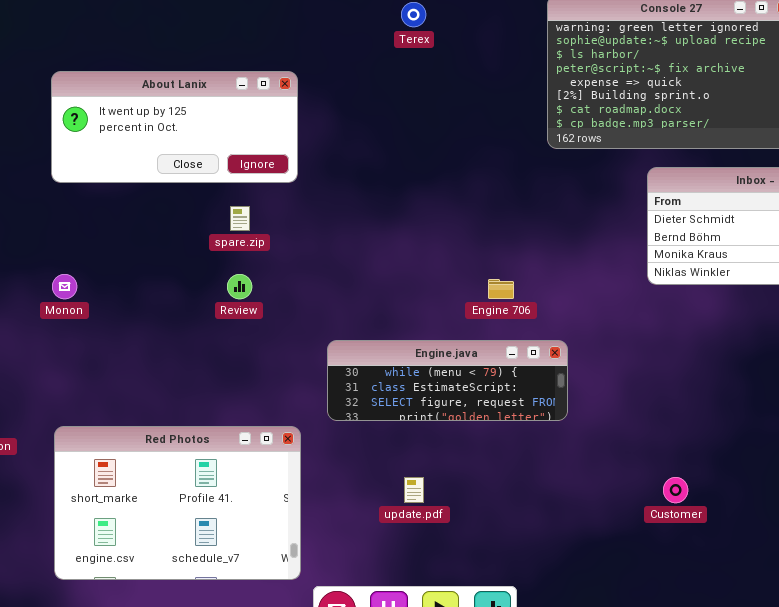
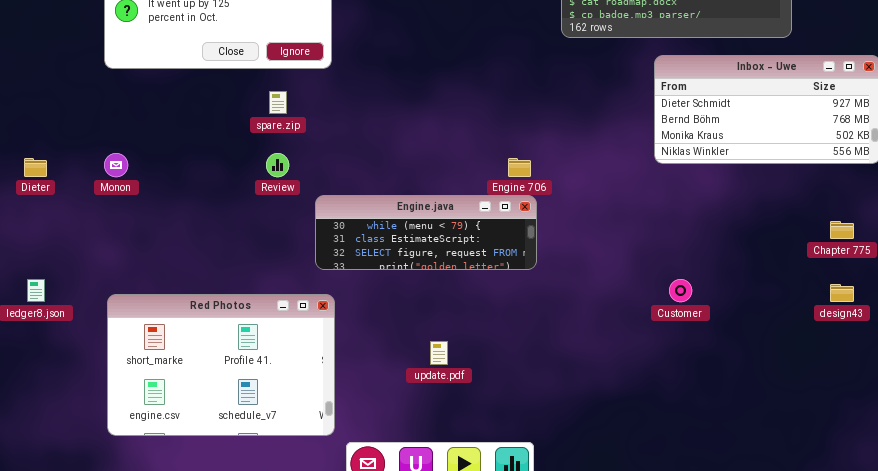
Engine.java: [327,340,568,421] -> [315,195,537,270], moved
Customer: [663,477,688,503] -> [669,279,692,302], moved

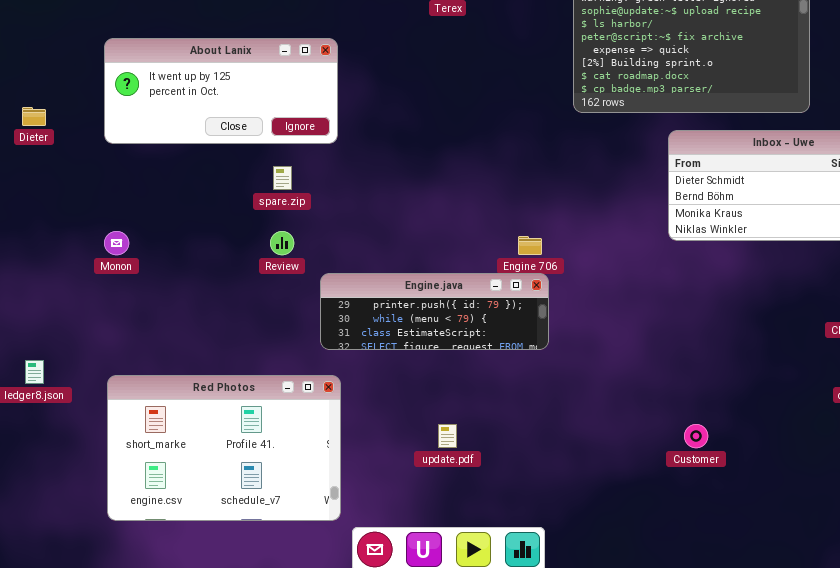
Dieter: [24,158,47,177] -> [22,107,46,126], moved
Engine.java: [315,195,537,270] -> [320,273,549,350], scrolled up 1 row
Customer: [669,279,692,302] -> [684,424,708,448], moved

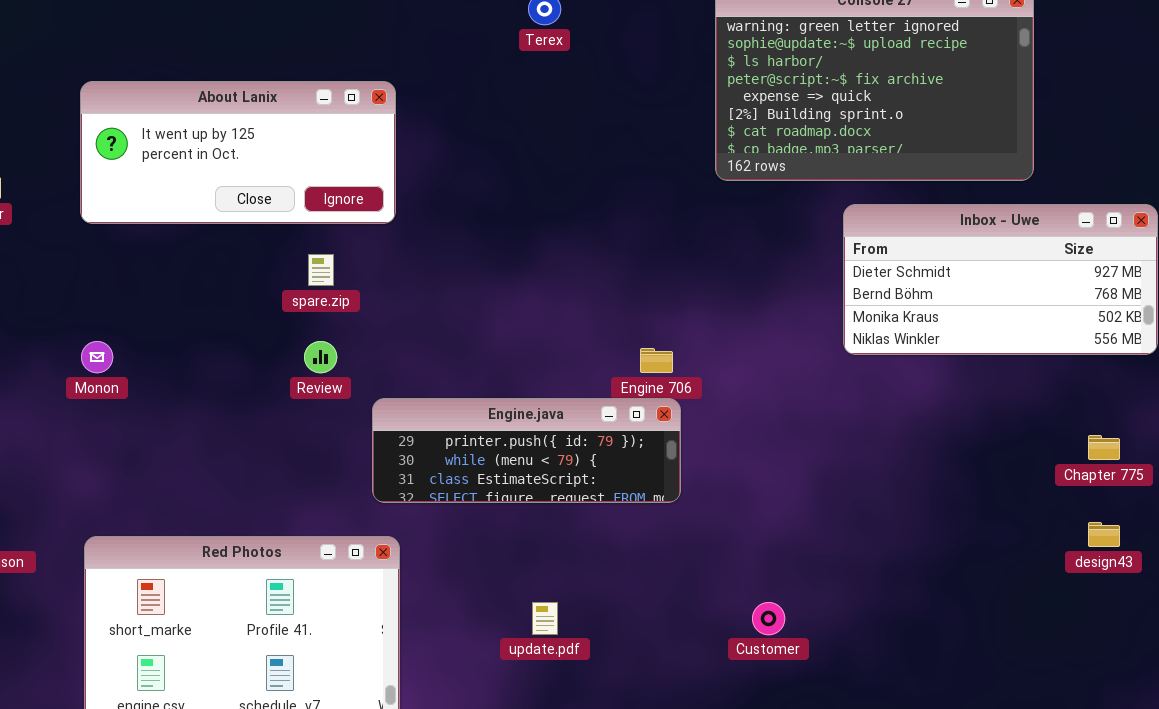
Customer: [684,424,708,448] -> [752,602,785,635], moved

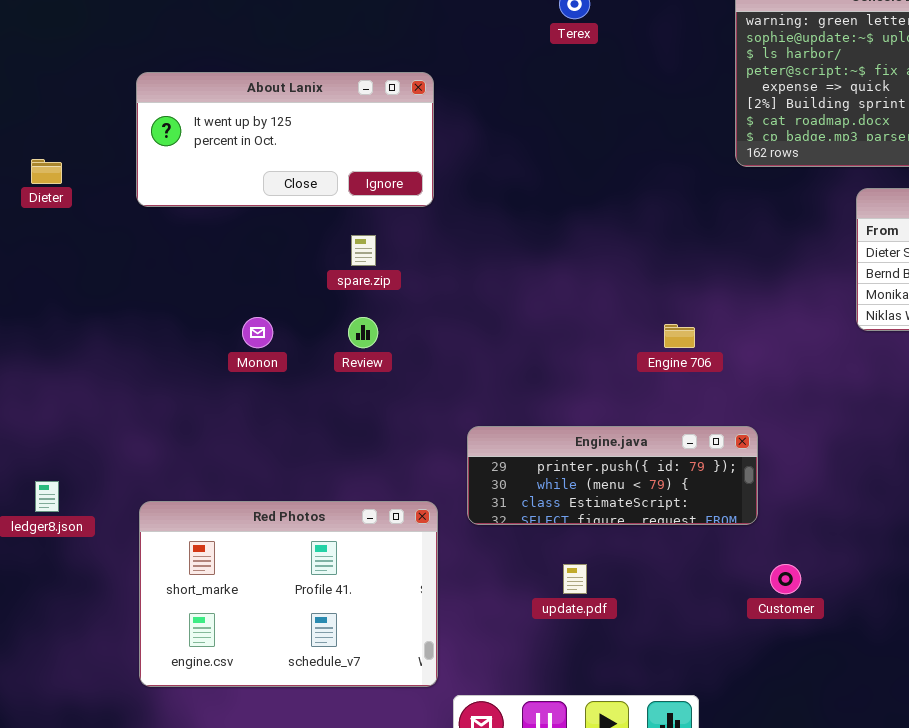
Monon: [81,341,113,373] -> [242,317,273,348], moved
Engine.java: [372,398,681,503] -> [467,426,758,525], moved

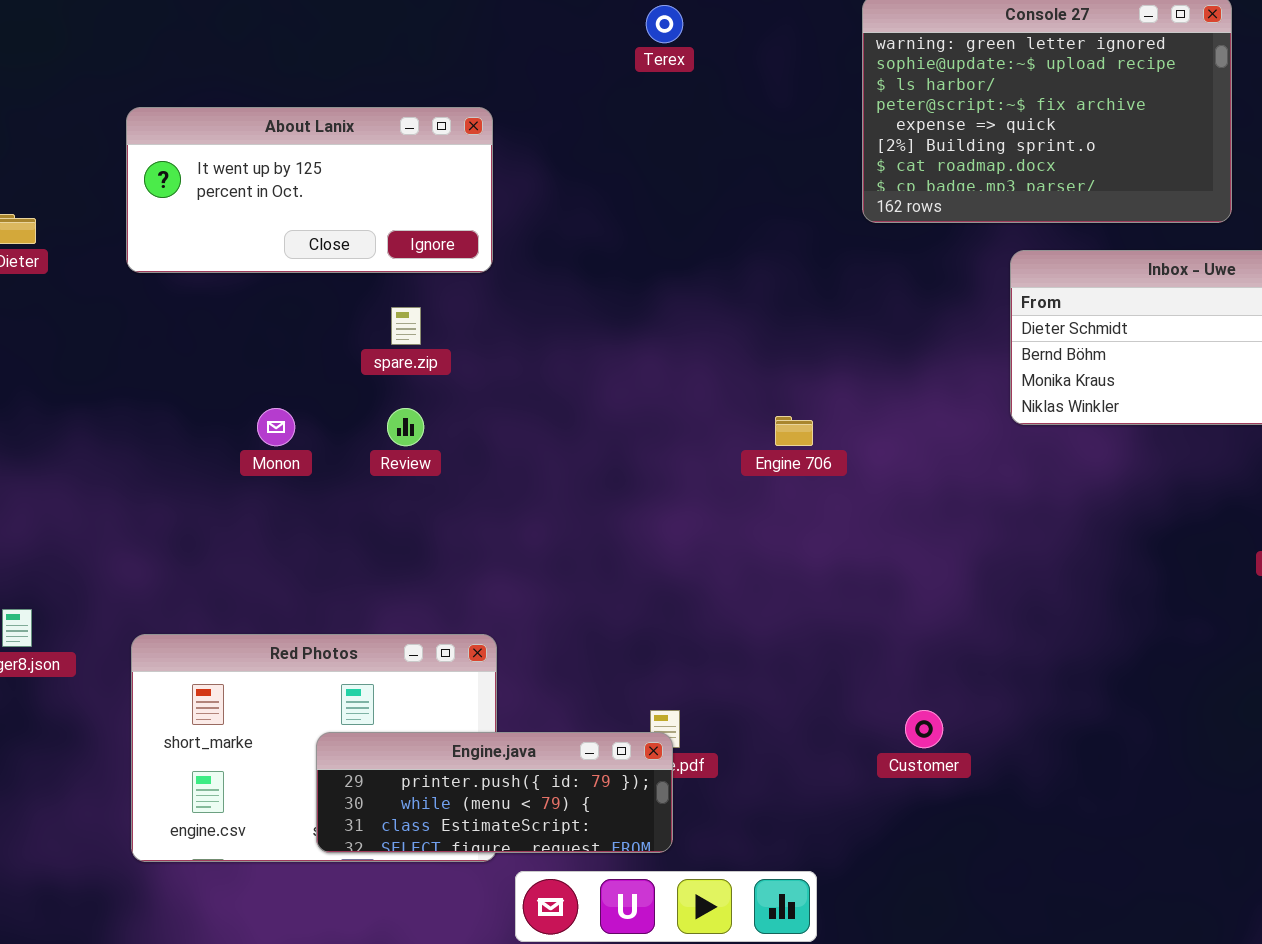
Engine.java: [467,426,758,525] -> [316,732,673,853], moved

